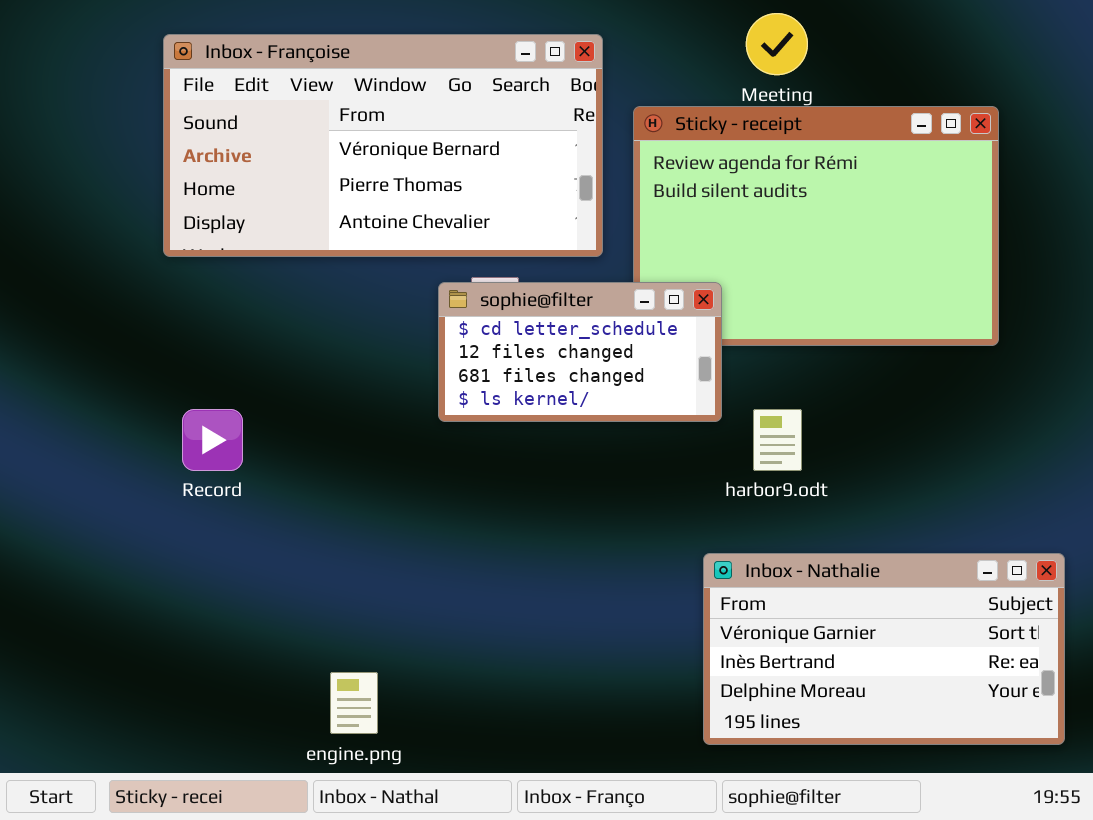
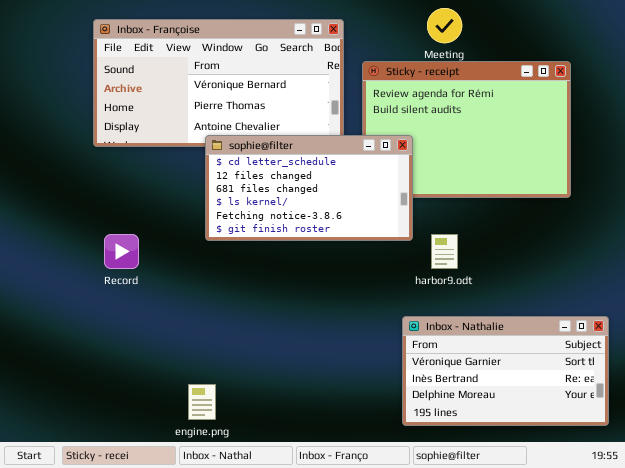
sophie@filter: [438,282,722,422] -> [205,135,413,241], resized

